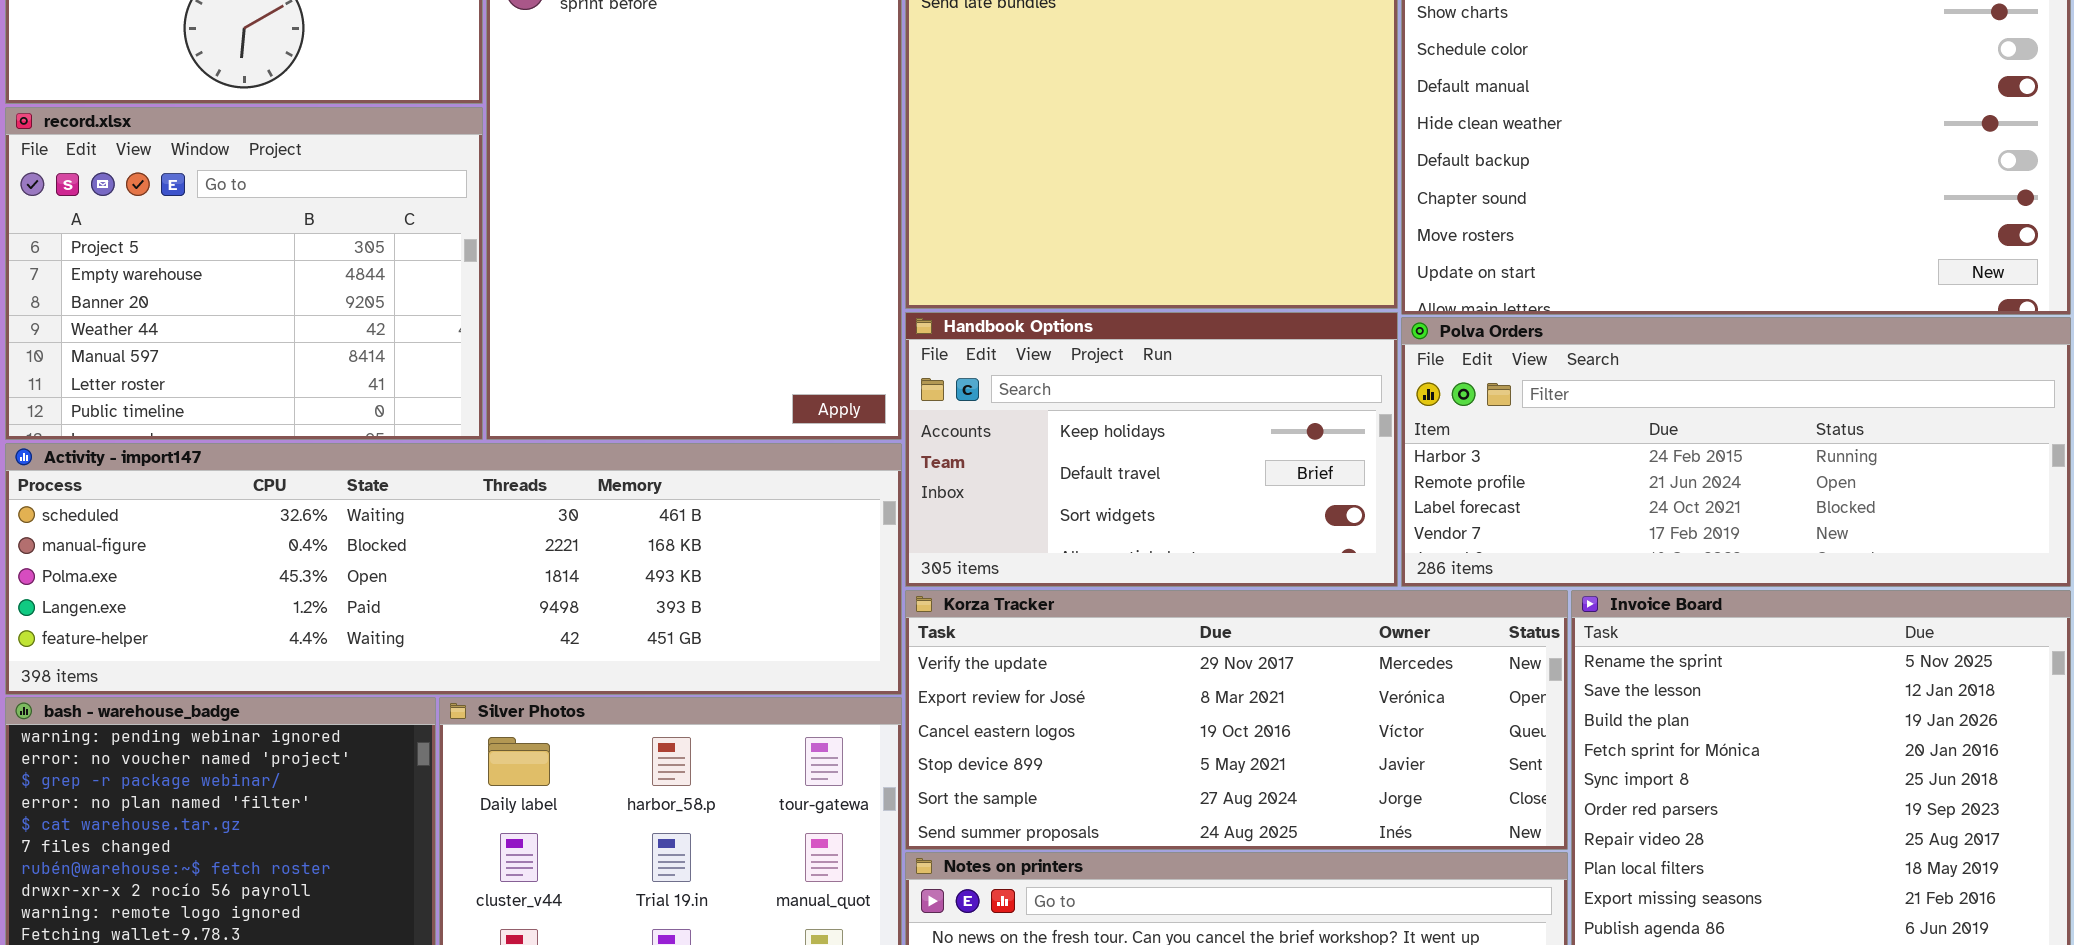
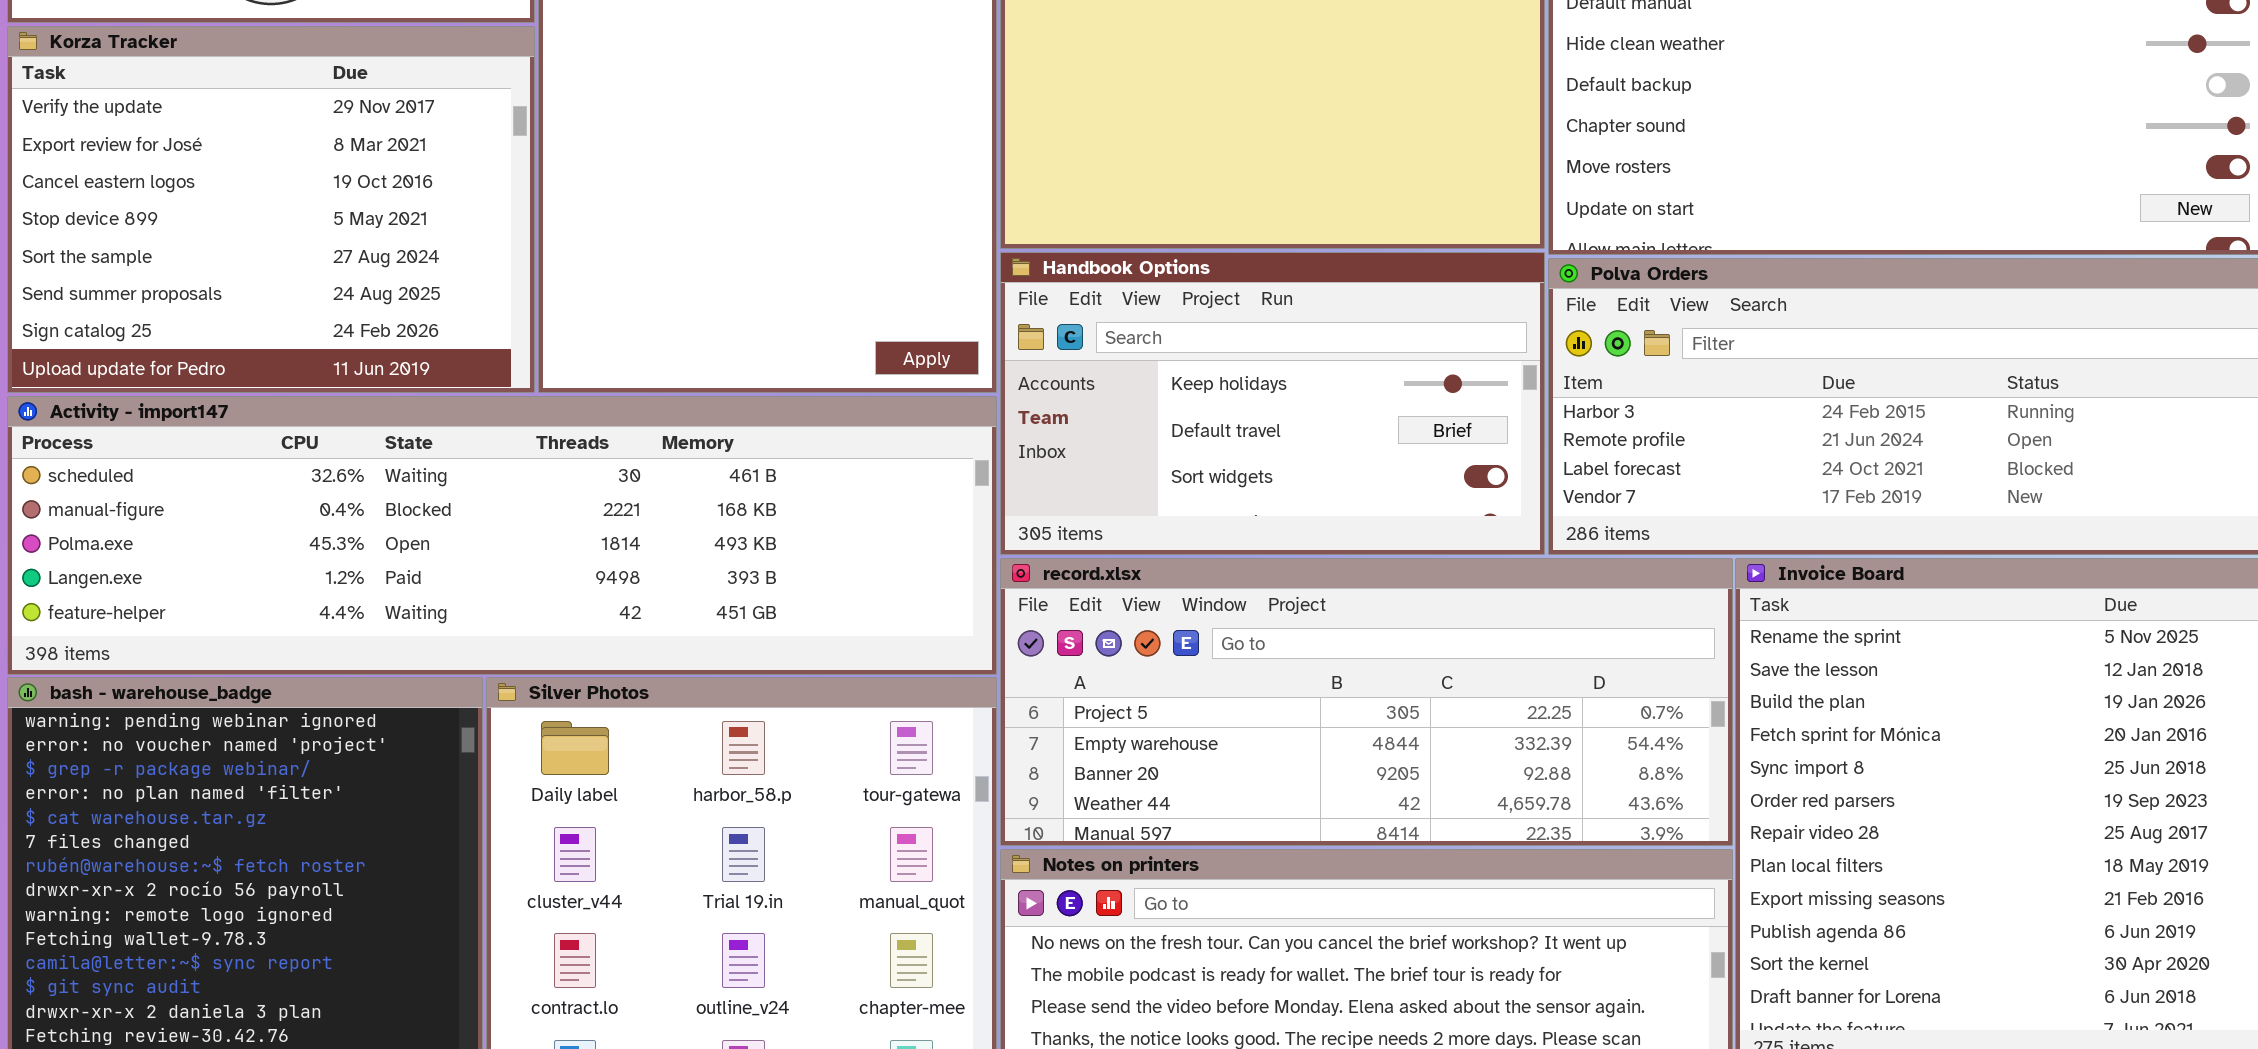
record.xlsx: [5,107,483,440] -> [1000,558,1733,846], moved, resized
Korza Tracker: [905,590,1568,850] -> [7,26,535,393], moved, resized

